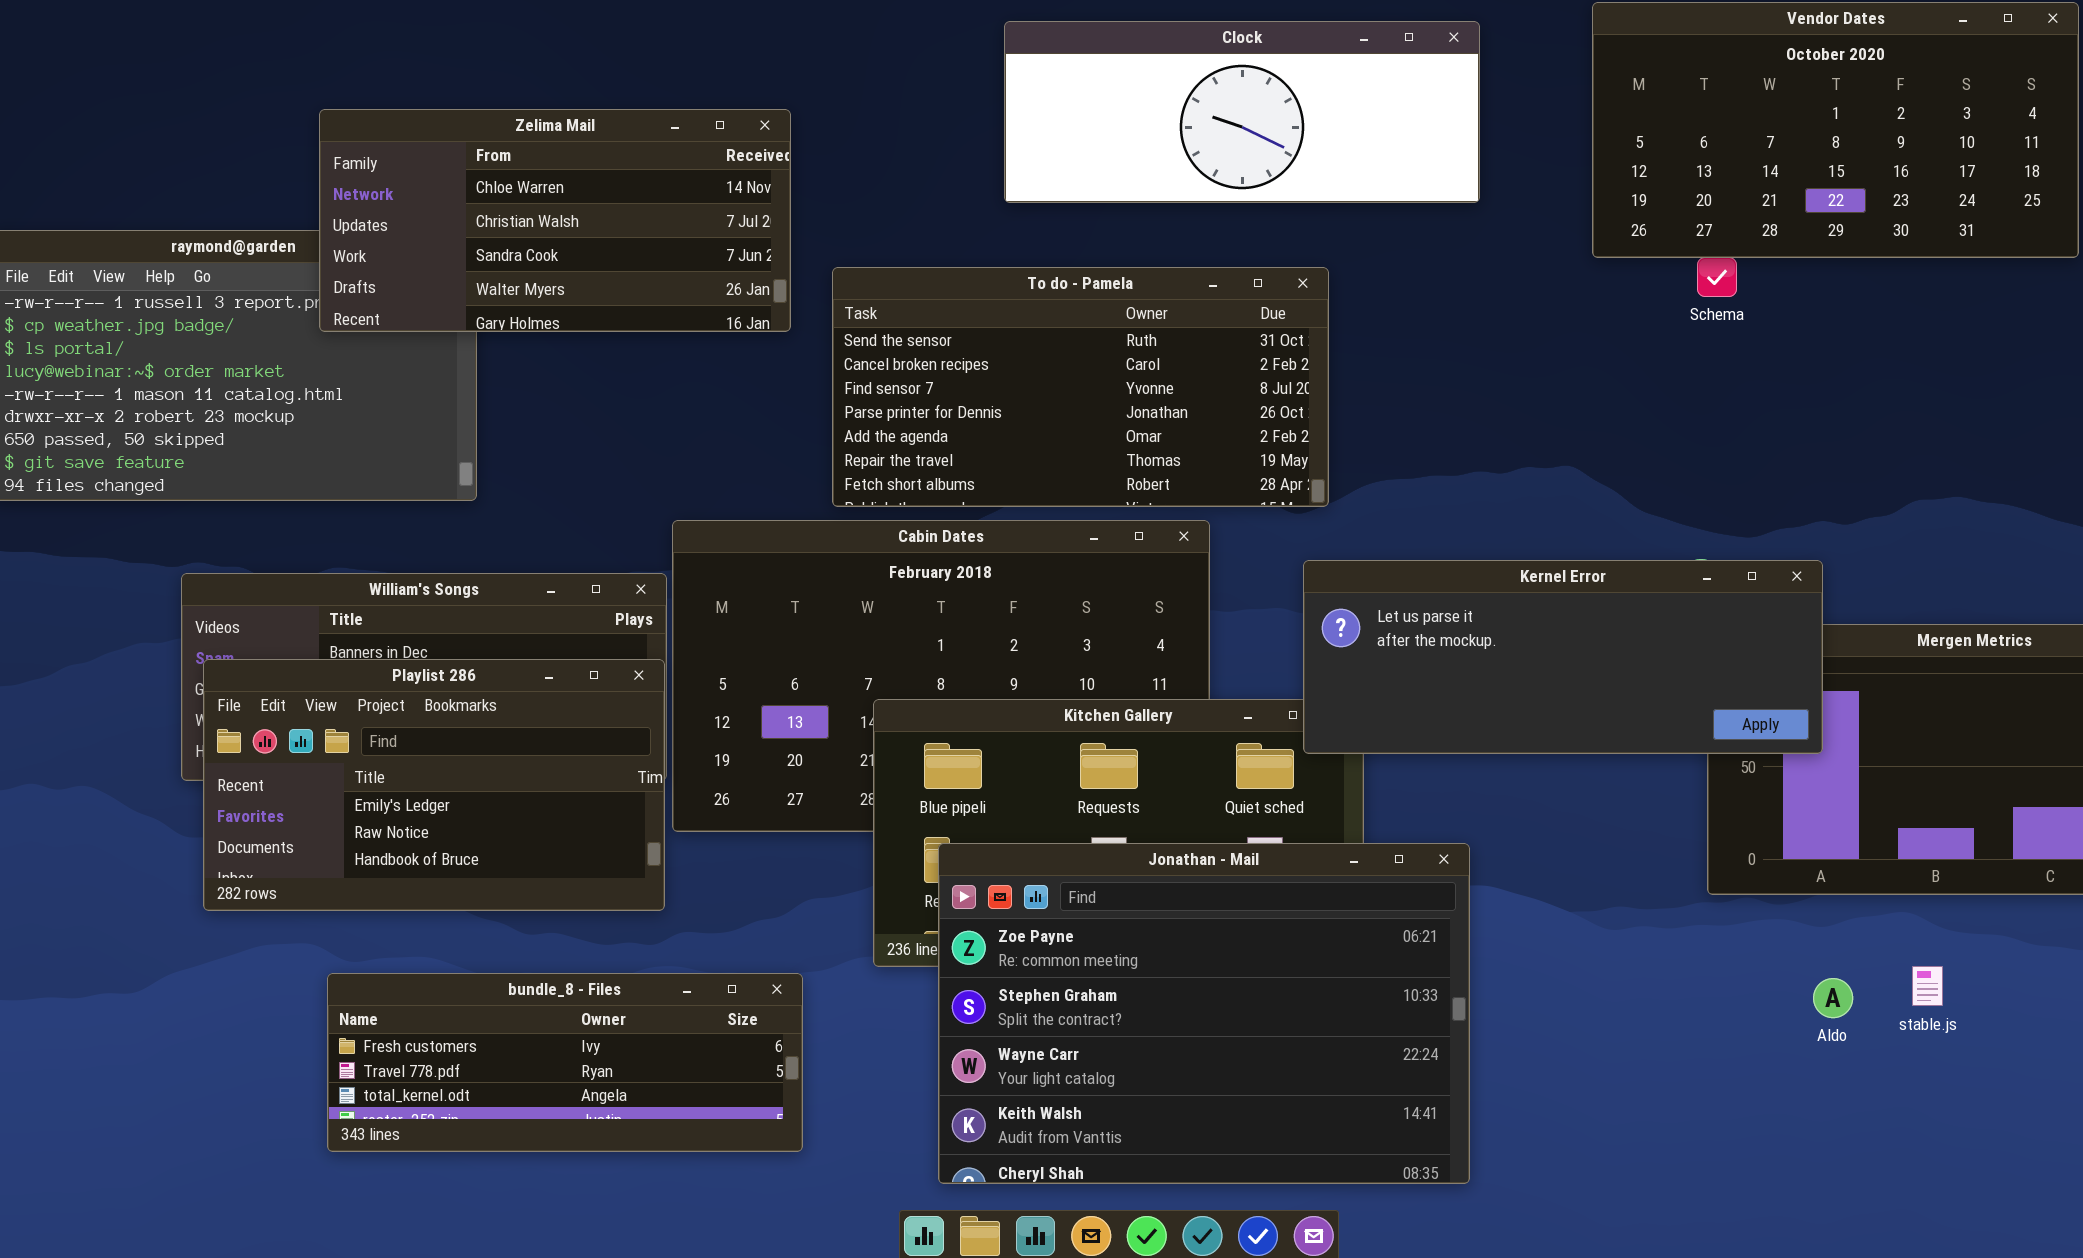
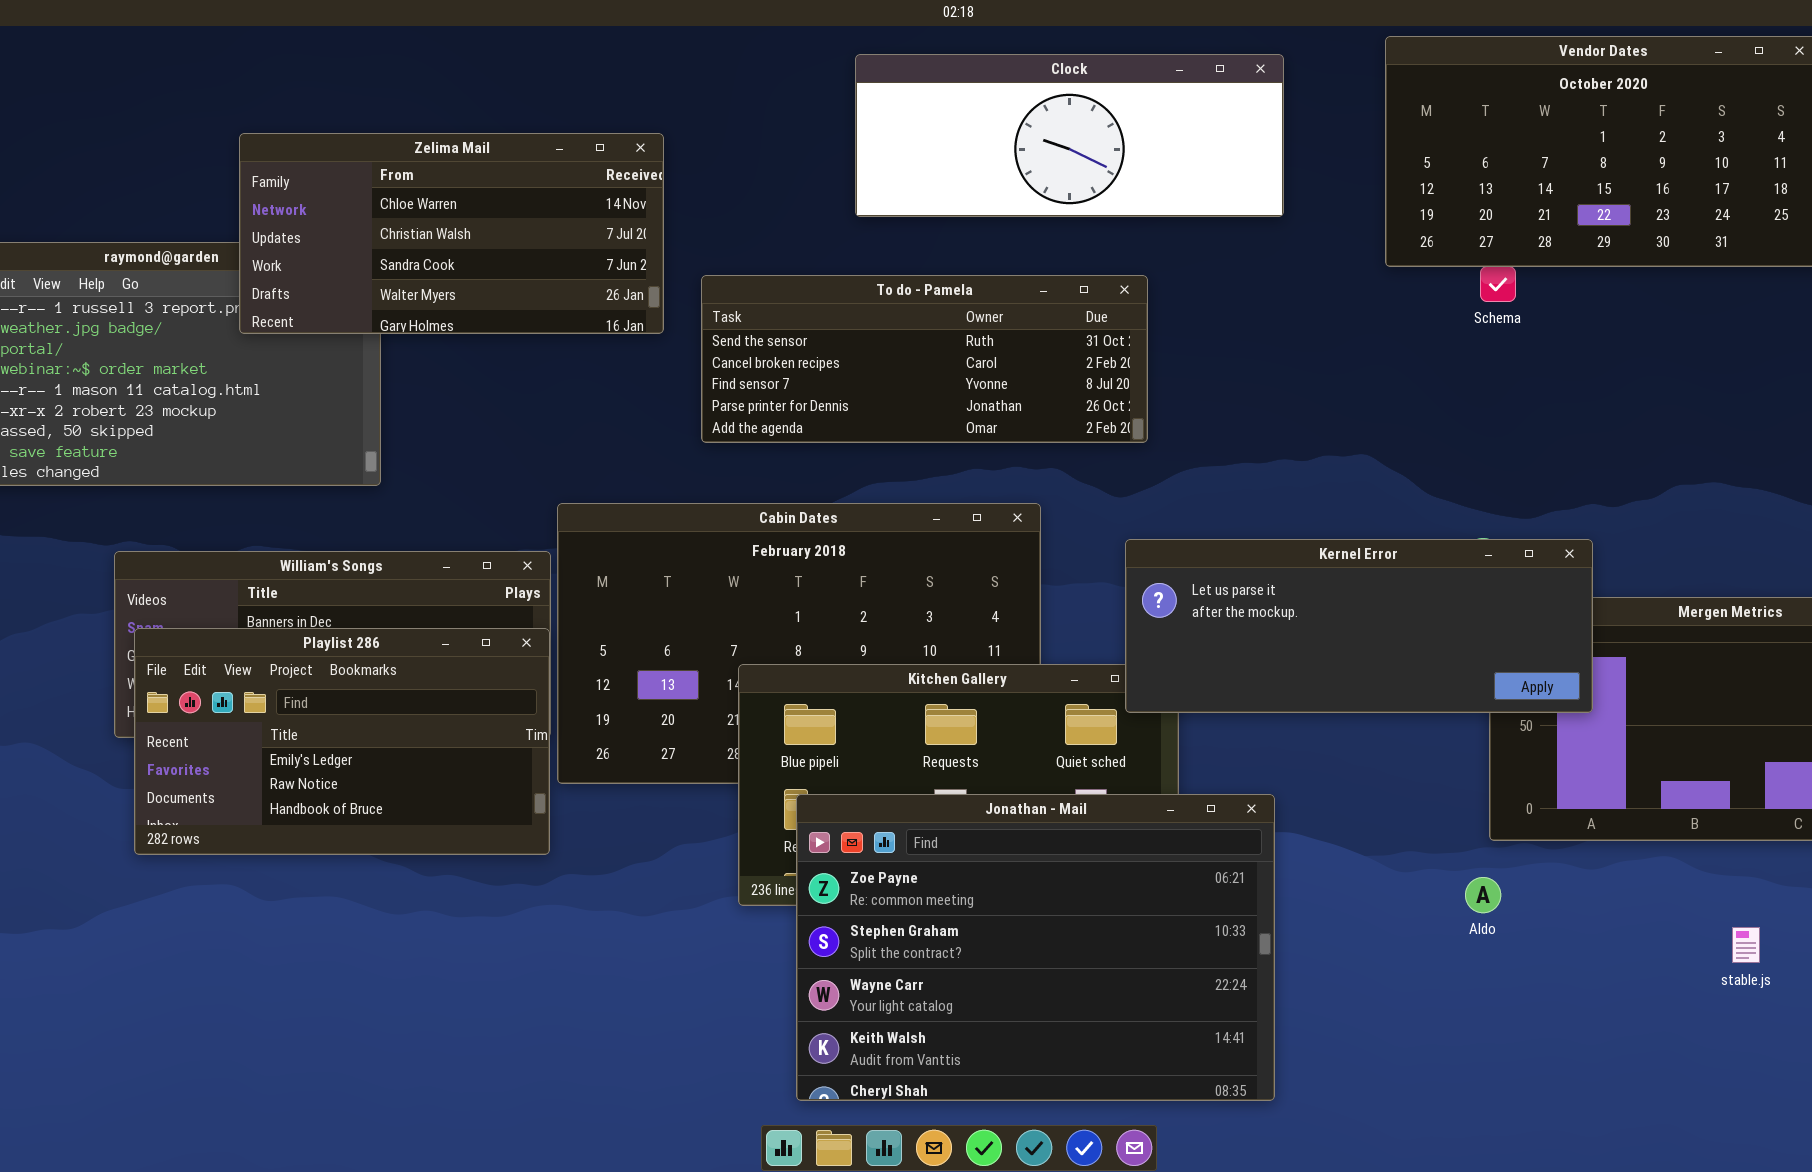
To do - Pamela: [832,267,1329,507] -> [701,275,1148,443], resized
stable.js: [1912,966,1943,1006] -> [1732,927,1760,963], moved
bundle_8 - Files: [327,973,803,1152] -> none, closed
Aldo: [1813,978,1853,1018] -> [1465,877,1501,913], moved

